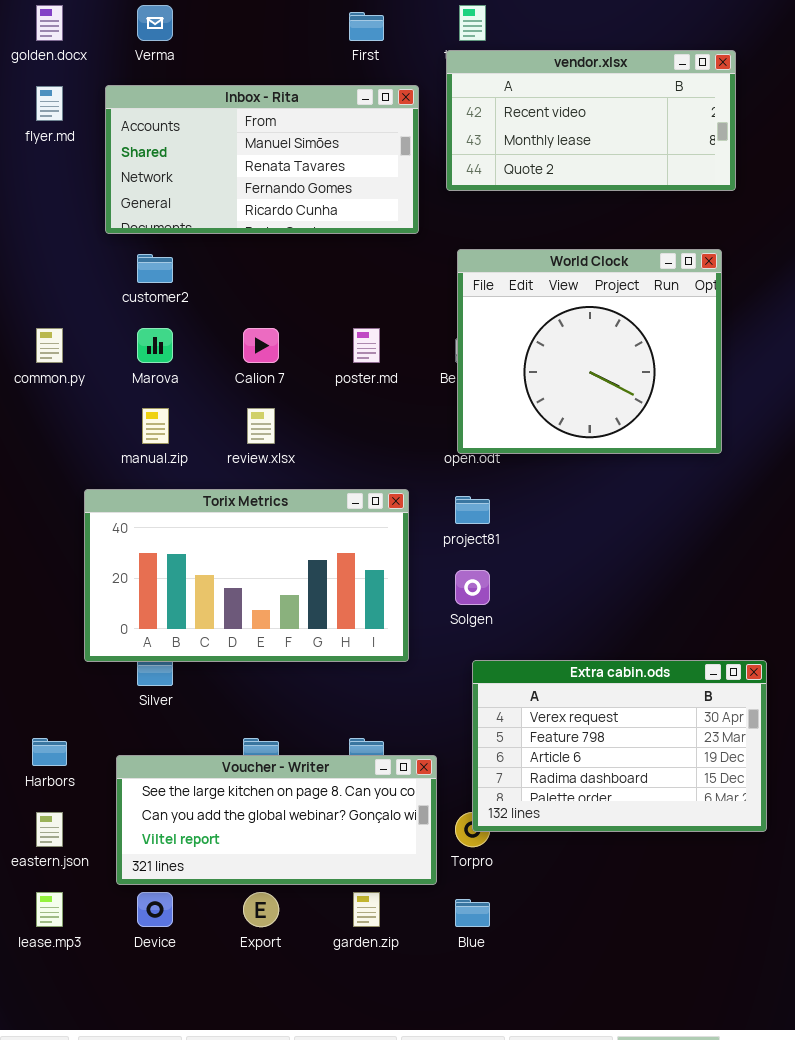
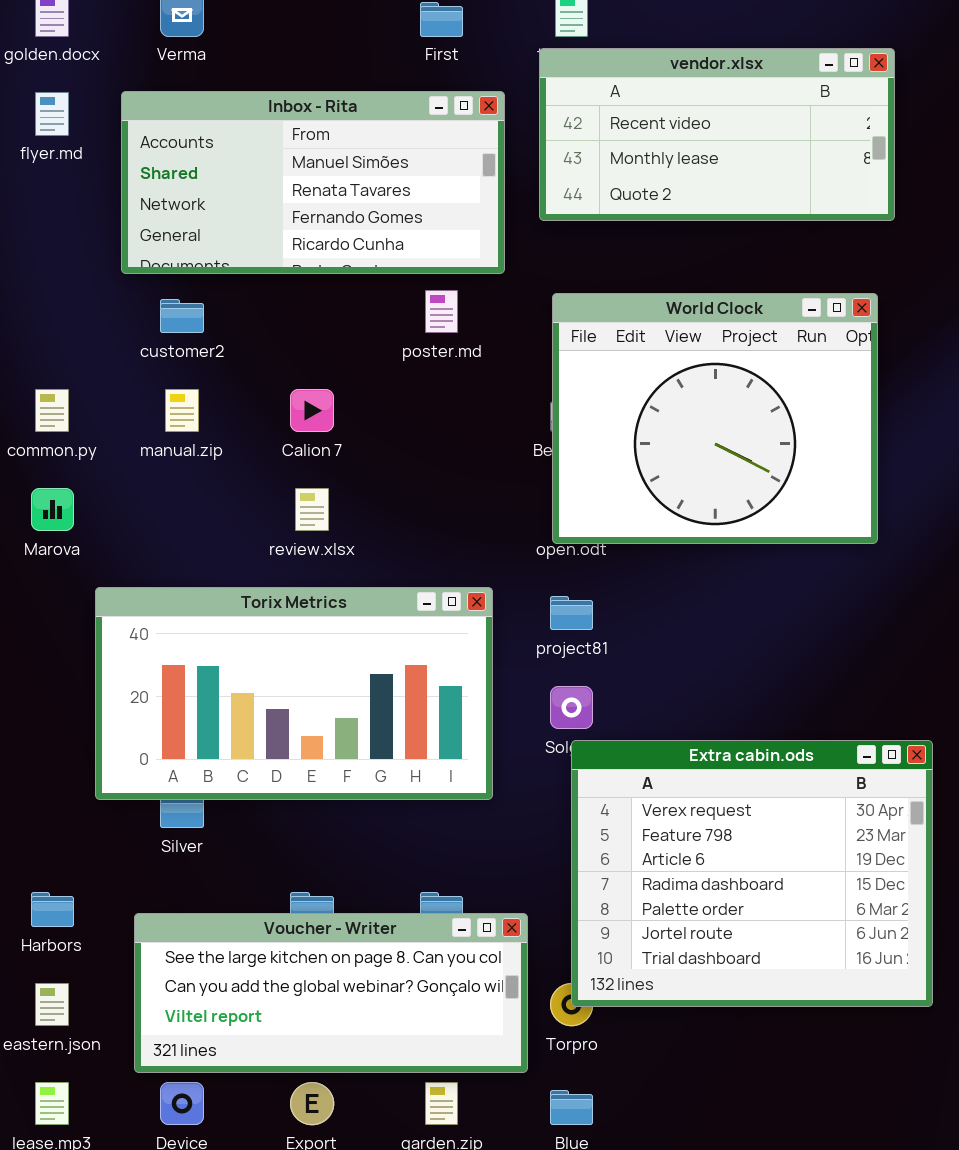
Marova: [137,328,173,363] -> [31,488,74,531], moved
poster.md: [353,328,380,363] -> [425,290,458,333], moved
manual.zip: [142,408,169,444] -> [165,389,199,432], moved
Extra cabin.ods: [472,660,767,832] -> [571,740,933,1007], resized

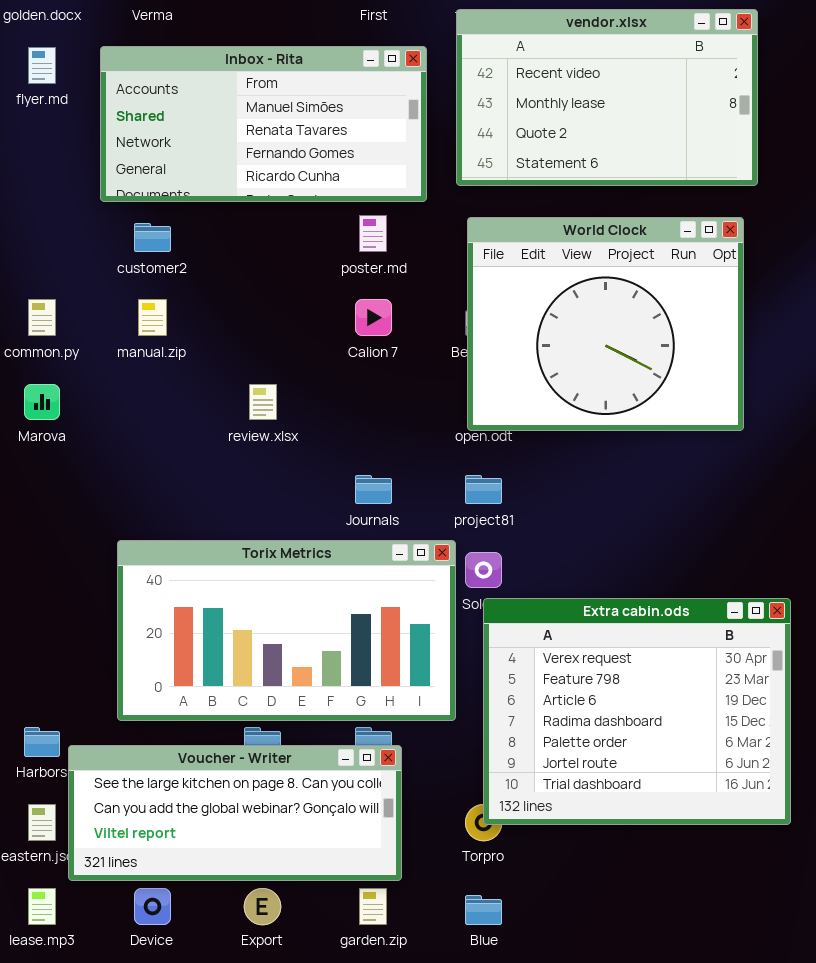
vendor.xlsx: [539,48,895,221] -> [456,9,758,186], resized
Calion 7: [290,389,334,432] -> [355,299,392,336], moved
Torix Metrics: [95,587,493,800] -> [117,540,456,721], moved
Voucher - Writer: [134,913,528,1073] -> [68,745,402,881], moved

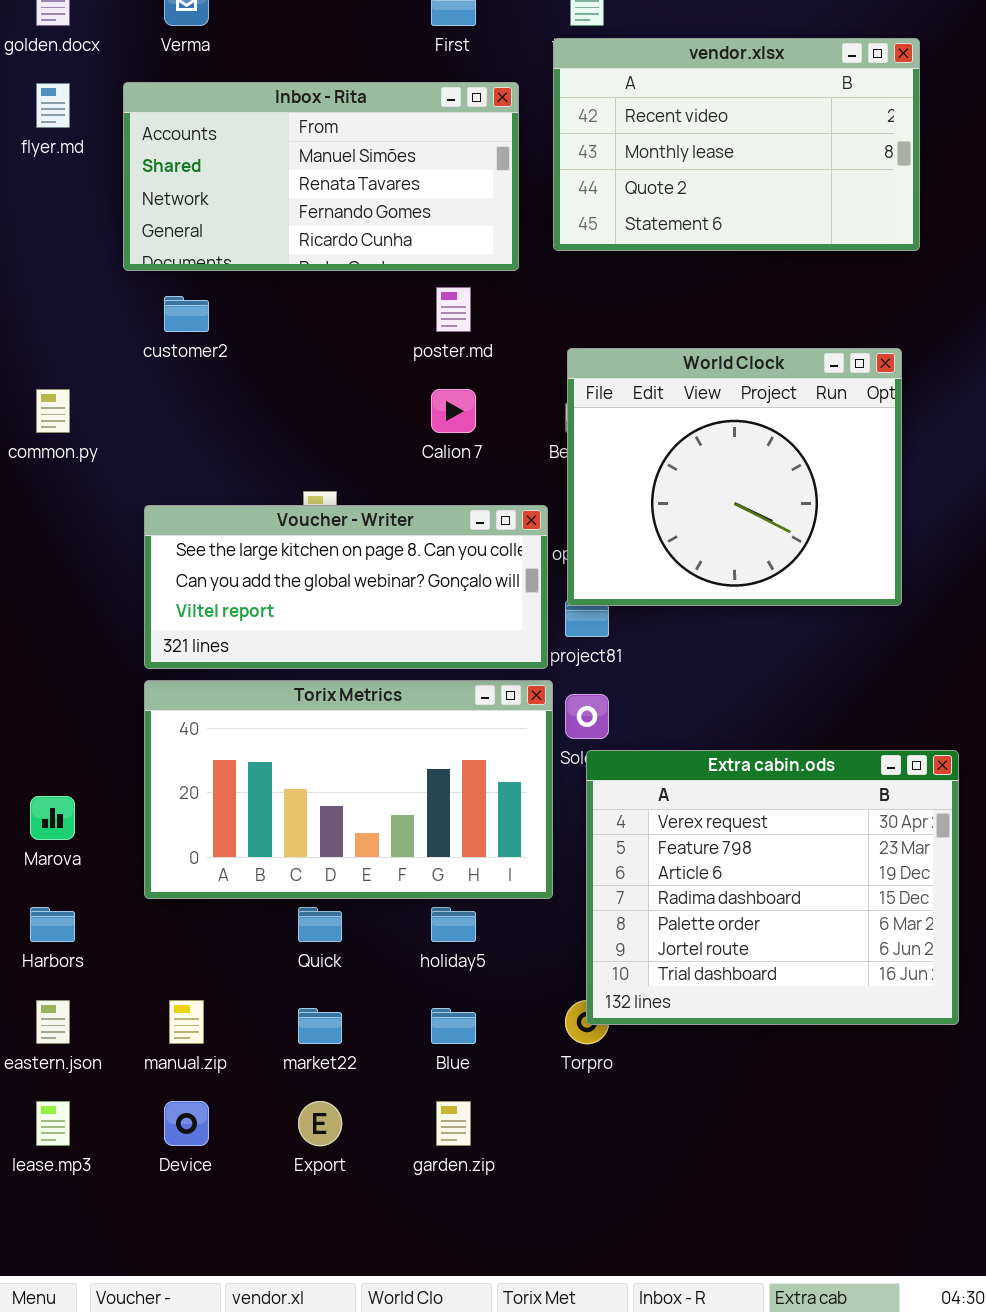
World Clock: [467,217,744,431] -> [567,348,902,606], moved
manual.zip: [138,299,167,336] -> [169,1000,204,1044], moved
Marova: [24,384,60,420] -> [30,796,75,840], moved
Voucher - Writer: [68,745,402,881] -> [144,505,548,669], moved
Blue: [465,895,502,925] -> [431,1008,476,1044], moved

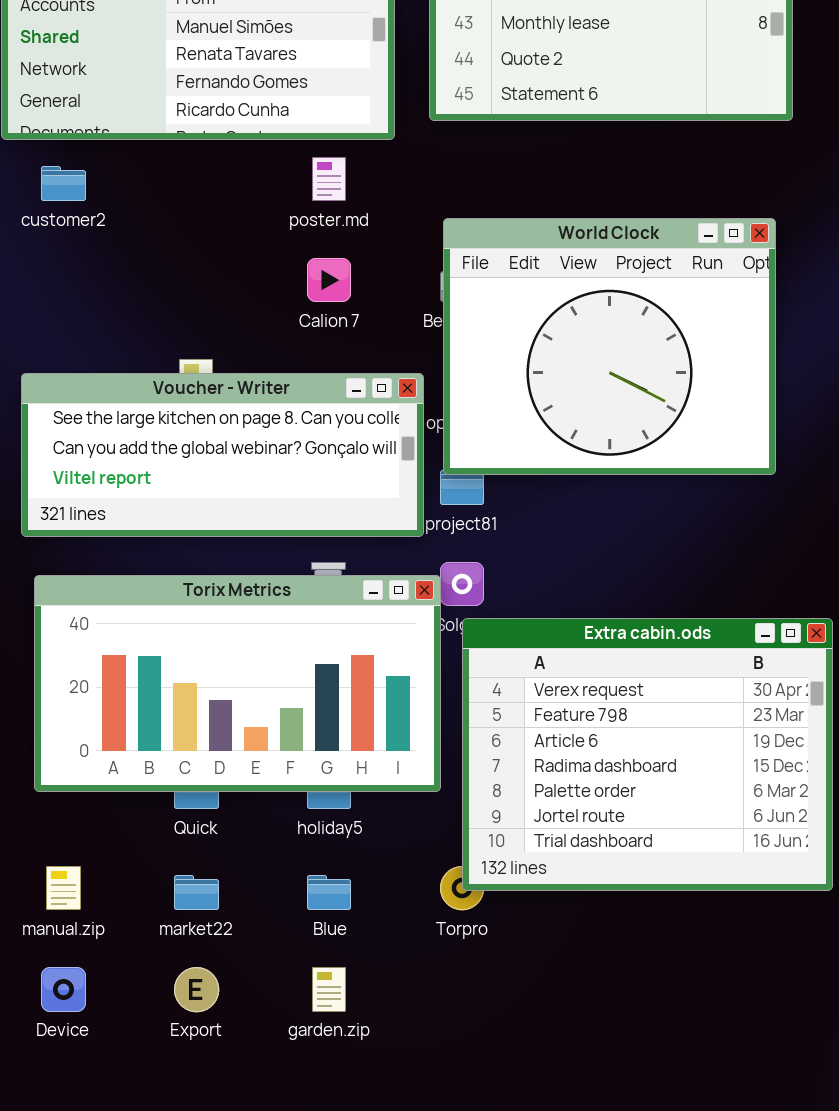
Torix Metrics: [144,680,553,899] -> [34,575,441,792], moved

